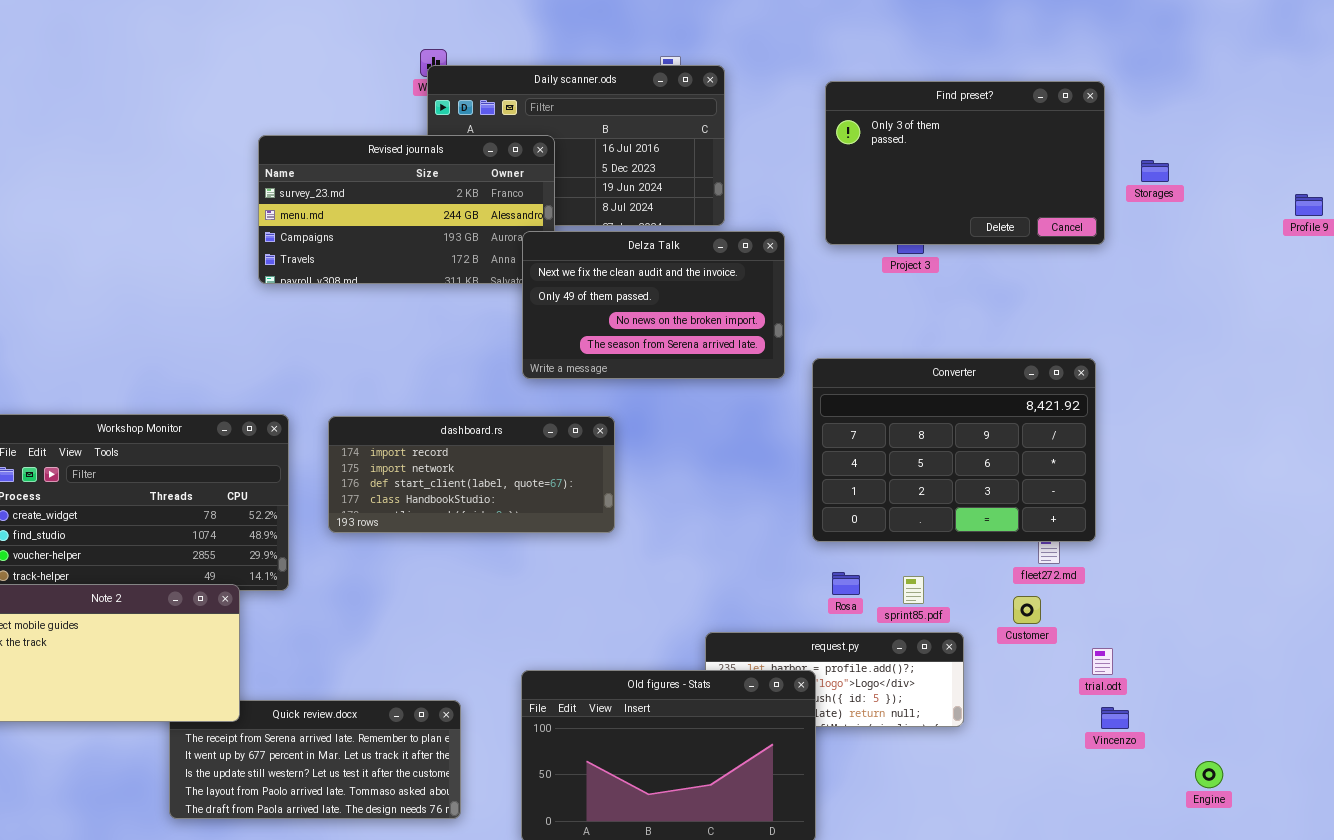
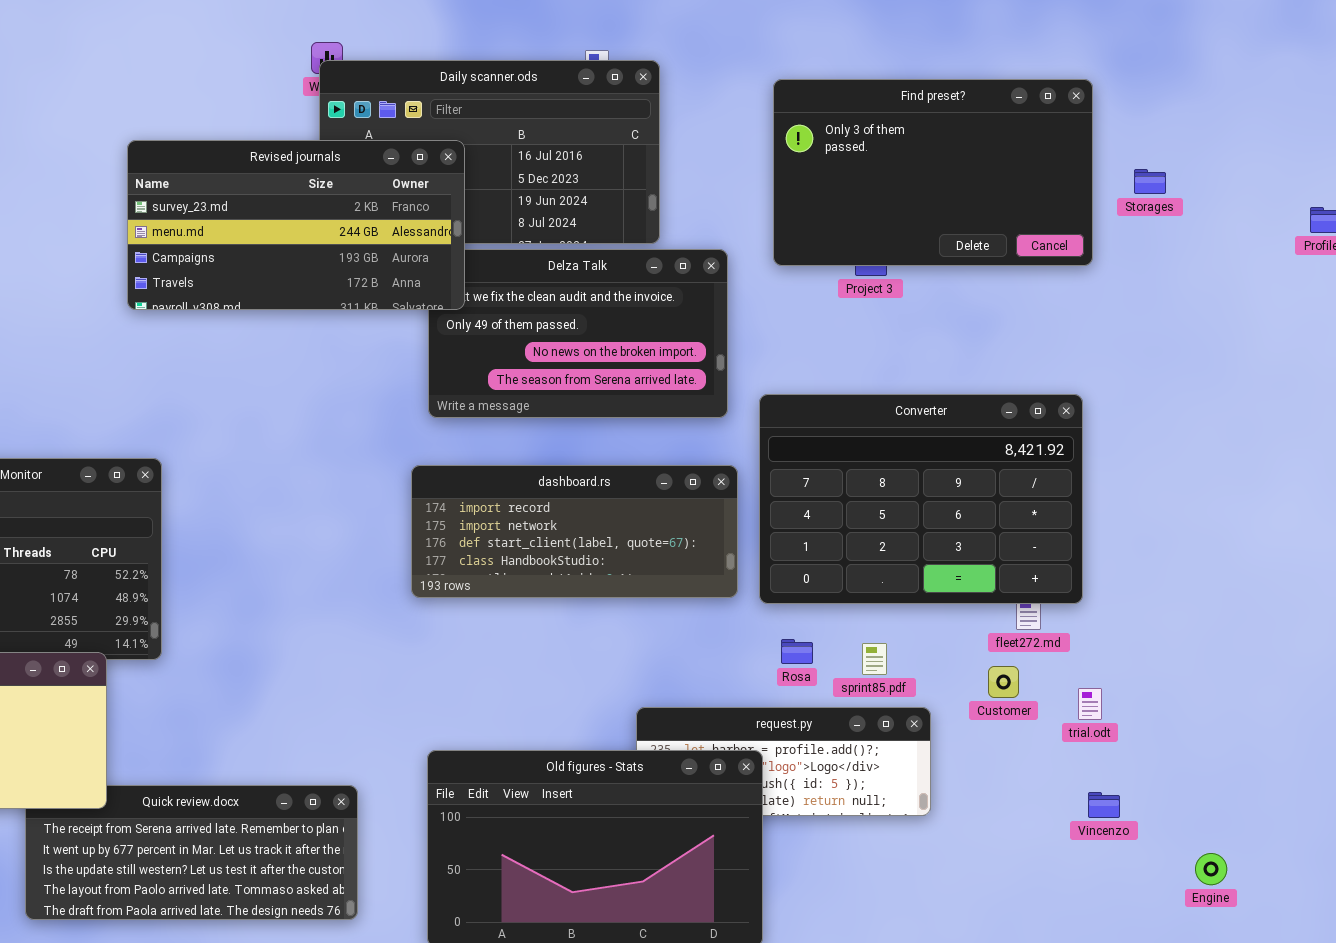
Revised journals: [258,135,555,284] -> [127,140,465,310], raised
dashboard.rs: [328,416,615,533] -> [411,465,738,598], moved
trial.odt: [1092,648,1113,675] -> [1078,688,1102,720], moved

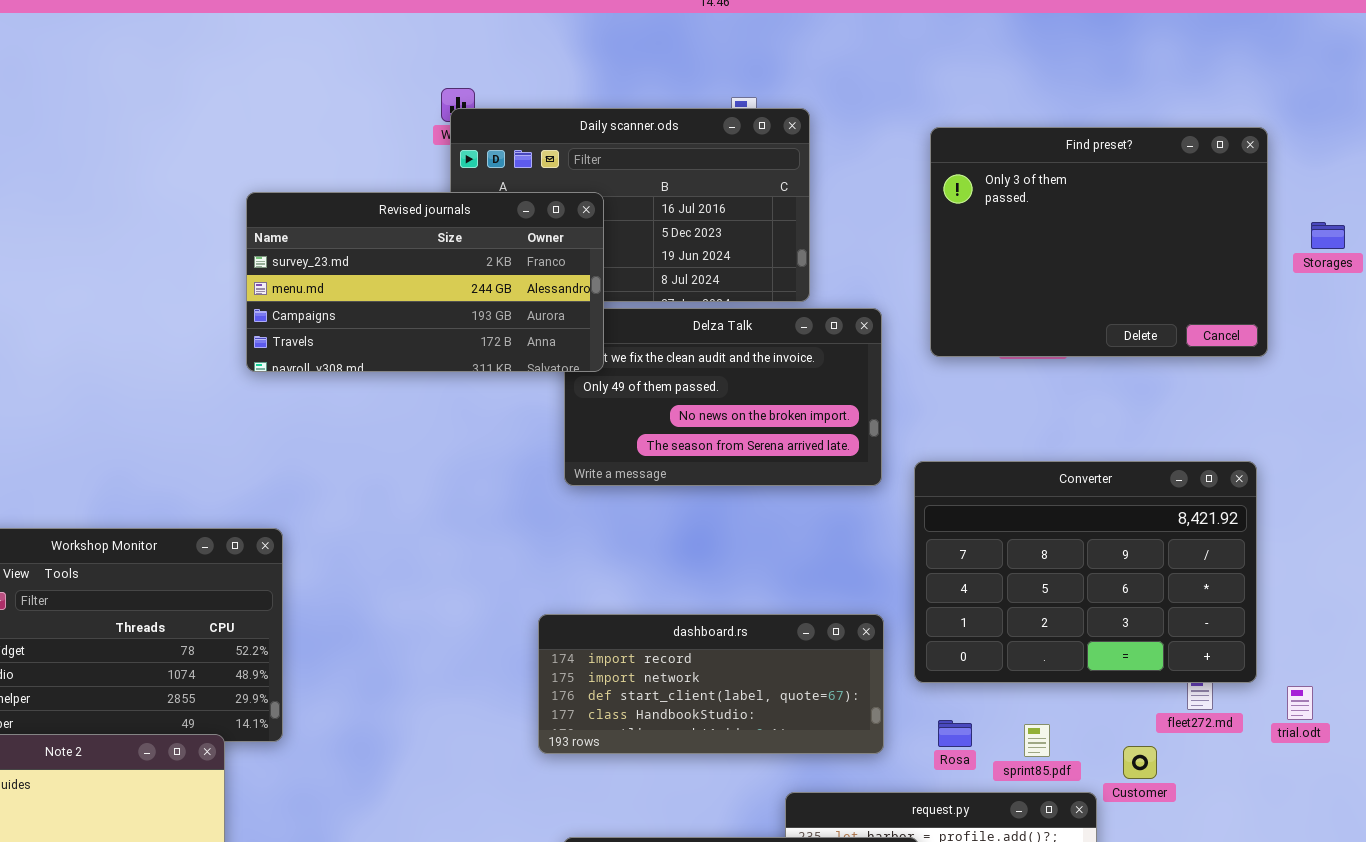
Find preset?: [773,79,1093,266] -> [930,127,1268,357], resized
dashboard.rs: [411,465,738,598] -> [538,614,884,754], moved
Customer: [988,666,1019,698] -> [1123,746,1157,779], moved
trial.odt: [1078,688,1102,720] -> [1287,686,1313,720], moved

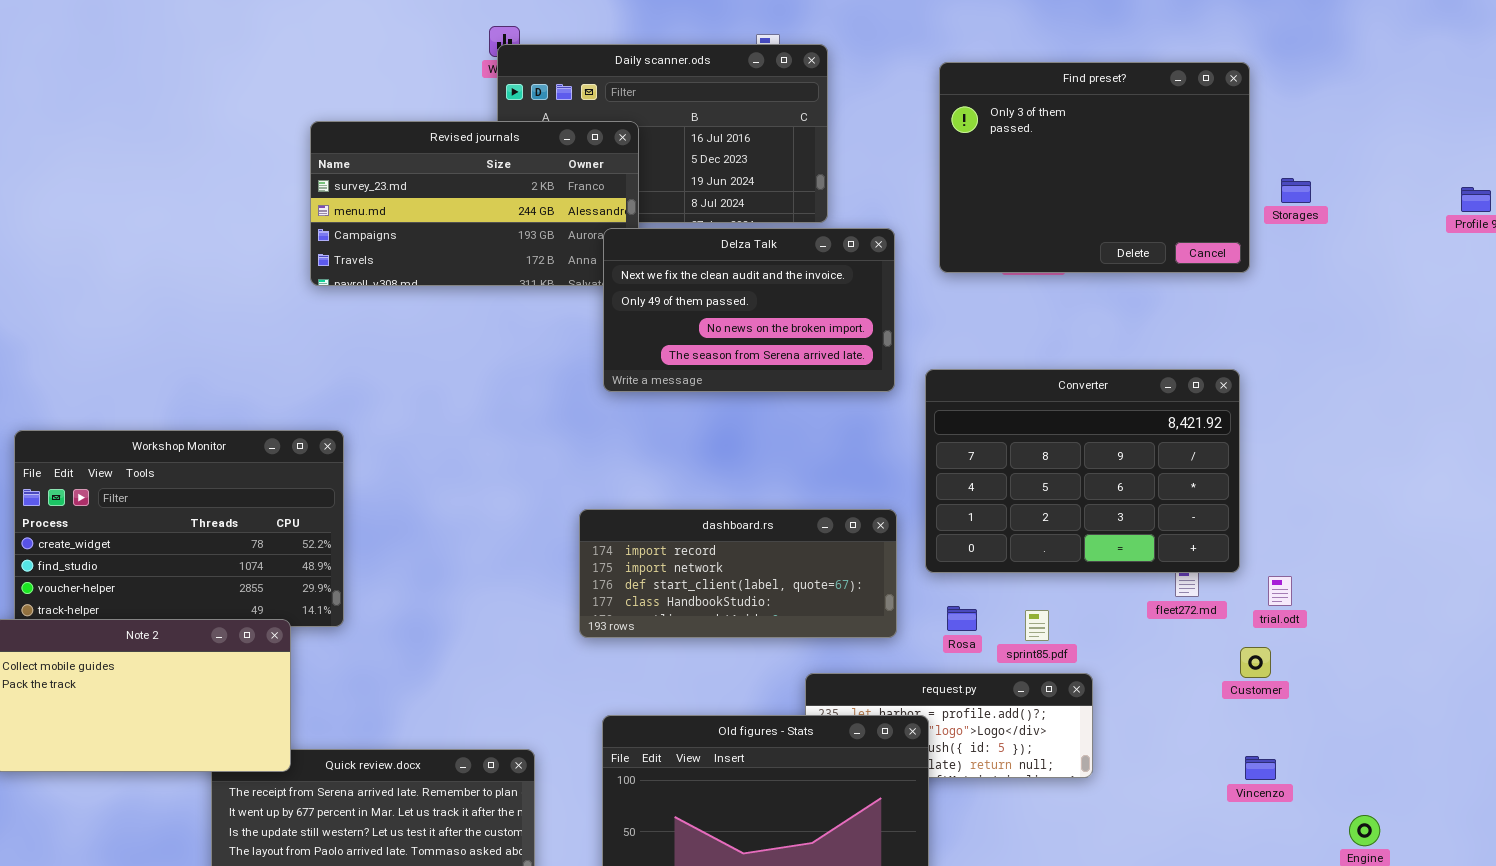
Storages: [1311,222,1345,249] -> [1281,178,1311,203], moved
Delza Talk: [564,308,882,486] -> [603,228,895,392], raised
Customer: [1123,746,1157,779] -> [1240,647,1271,678], moved

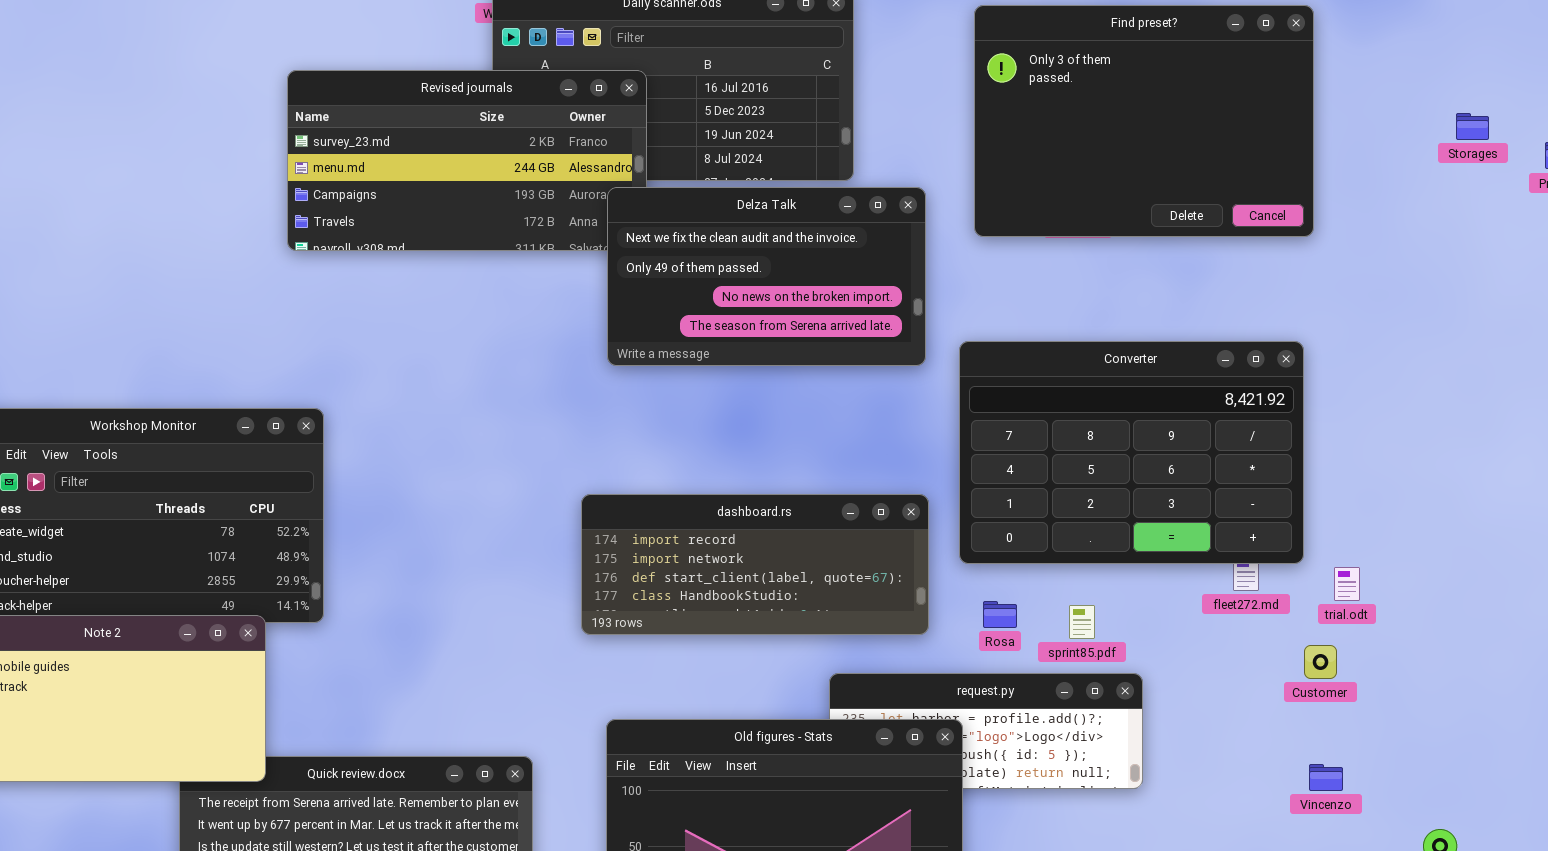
Storages: [1281,178,1311,203] -> [1456,113,1489,140], moved

